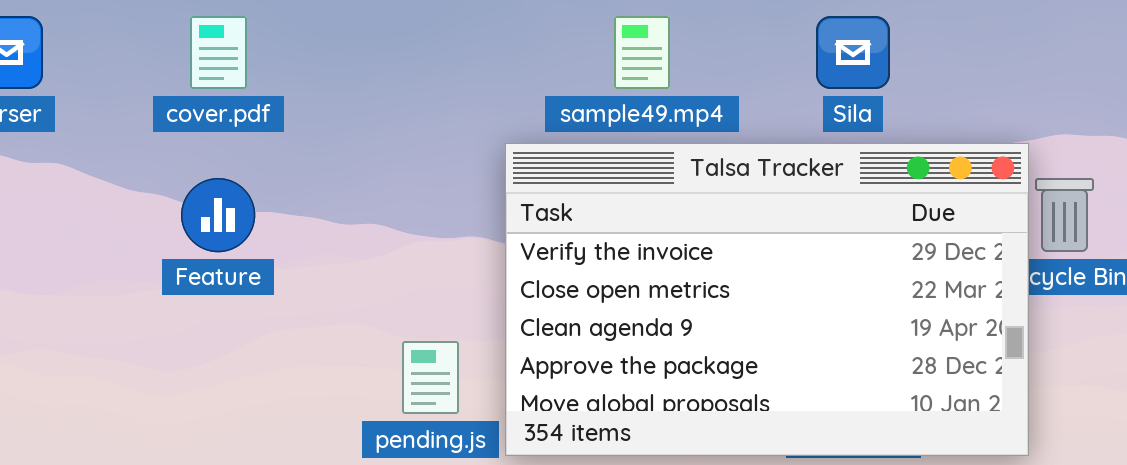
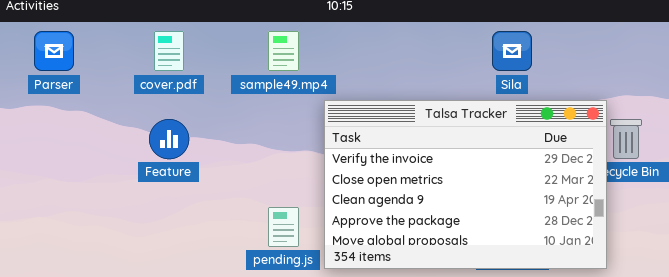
sample49.mp4: [614,16,670,89] -> [268,31,299,71], moved

